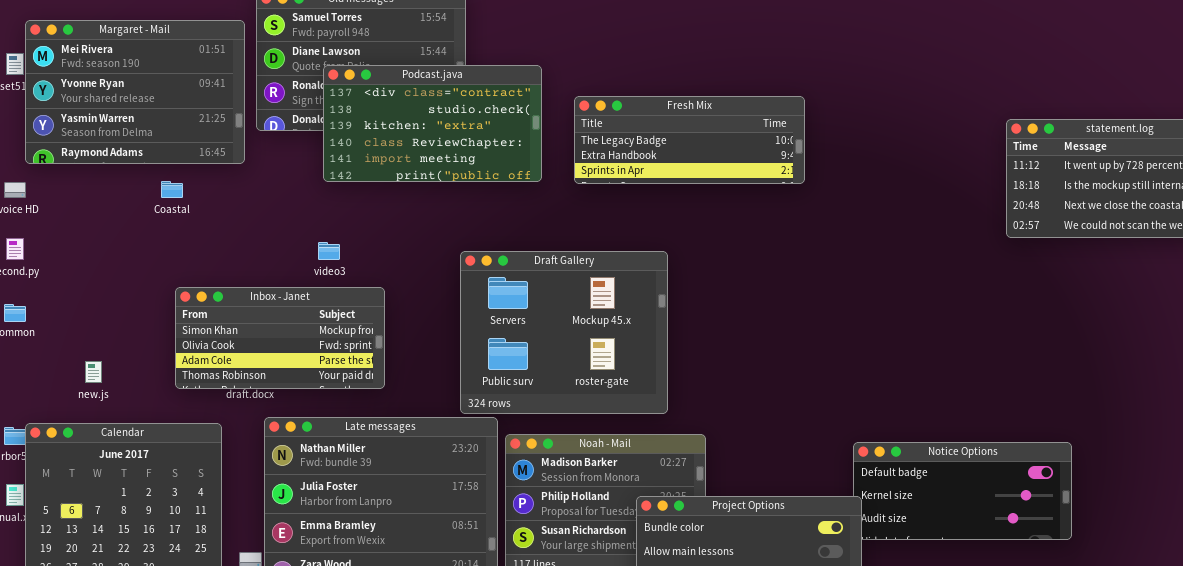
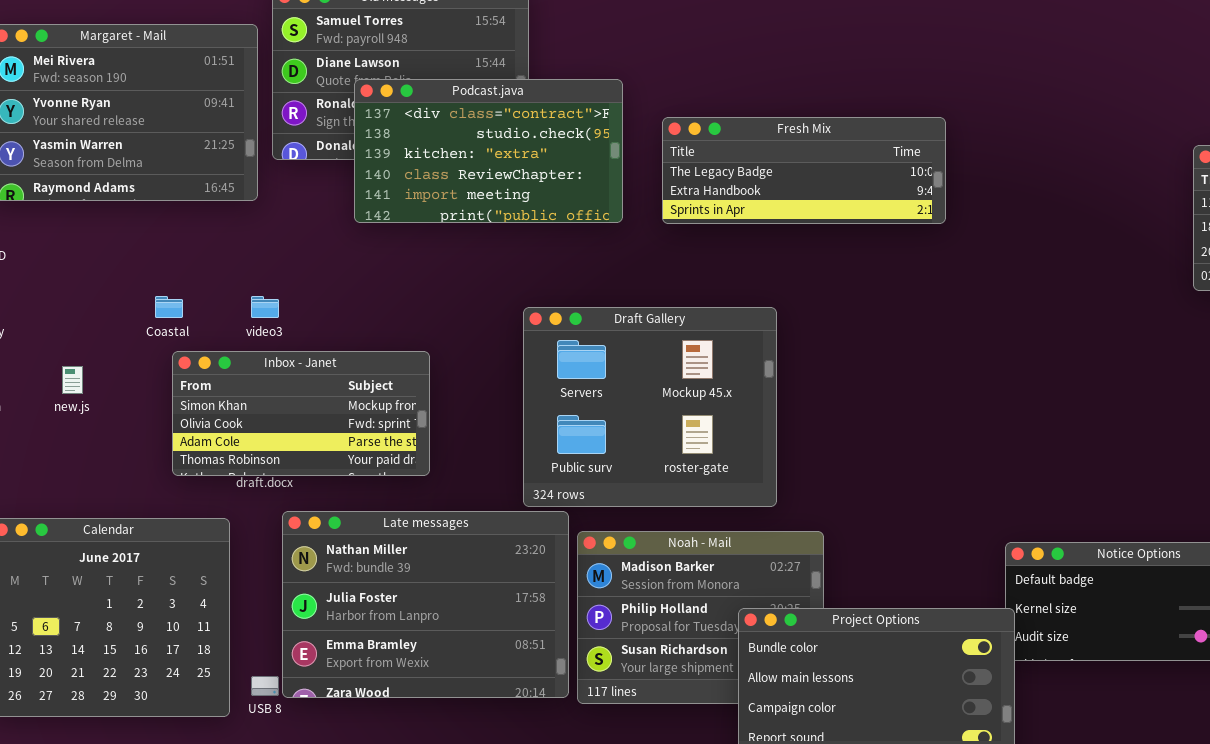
Coastal: [161,181,183,198] -> [155,296,183,318], moved
video3: [318,242,340,260] -> [251,296,279,318], moved
new.js: [85,361,102,383] -> [62,366,83,394], moved

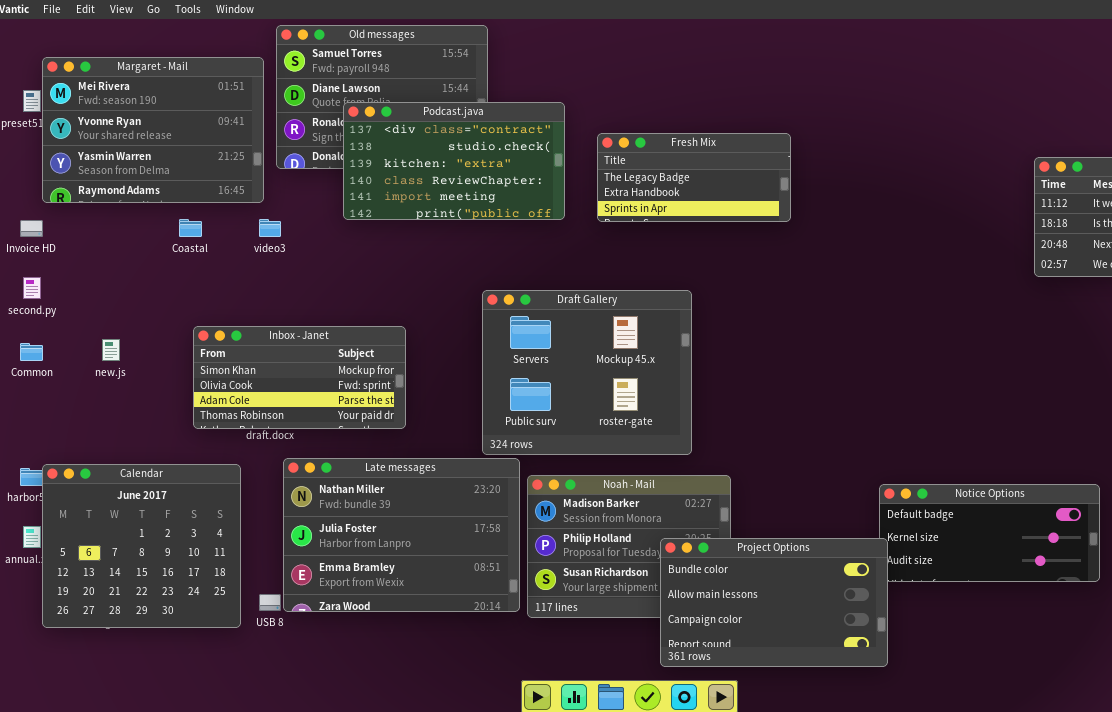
Fresh Mix: [662,117,946,224] -> [597,133,791,222], resized
Coastal: [155,296,183,318] -> [179,219,202,237], moved
video3: [251,296,279,318] -> [259,219,281,237], moved

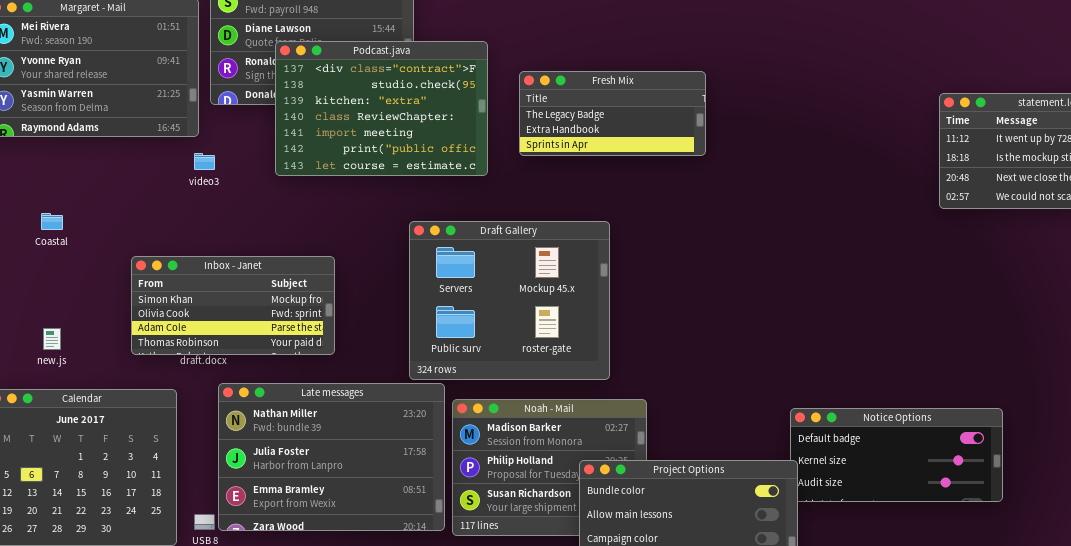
Podcast.java: [343,102,565,220] -> [275,41,488,176], resized
Coastal: [179,219,202,237] -> [41,213,63,230], moved
new.js: [102,339,120,361] -> [43,328,61,350], moved

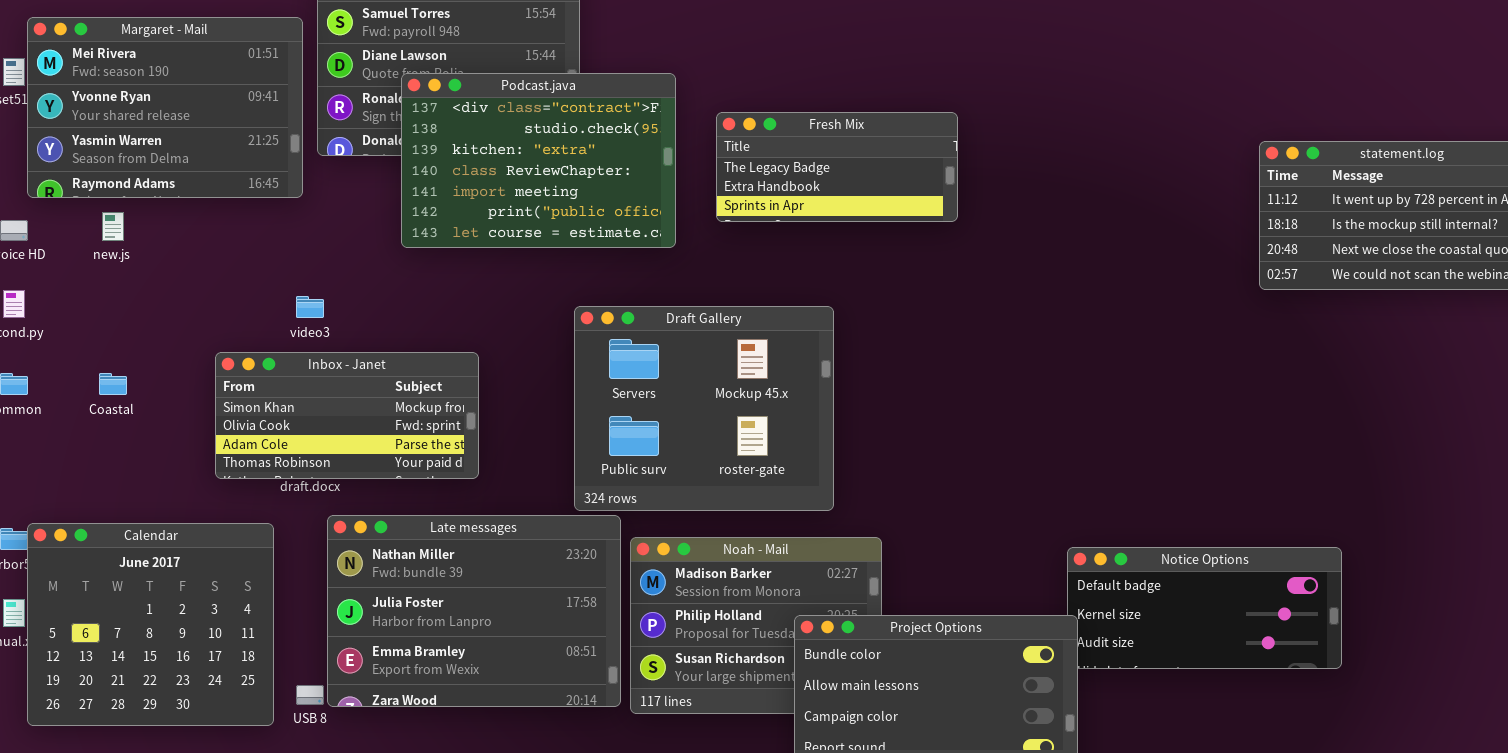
video3: [194,153,215,170] -> [296,296,324,318], moved
Coastal: [41,213,63,230] -> [99,373,127,395], moved
new.js: [43,328,61,350] -> [102,212,124,241], moved

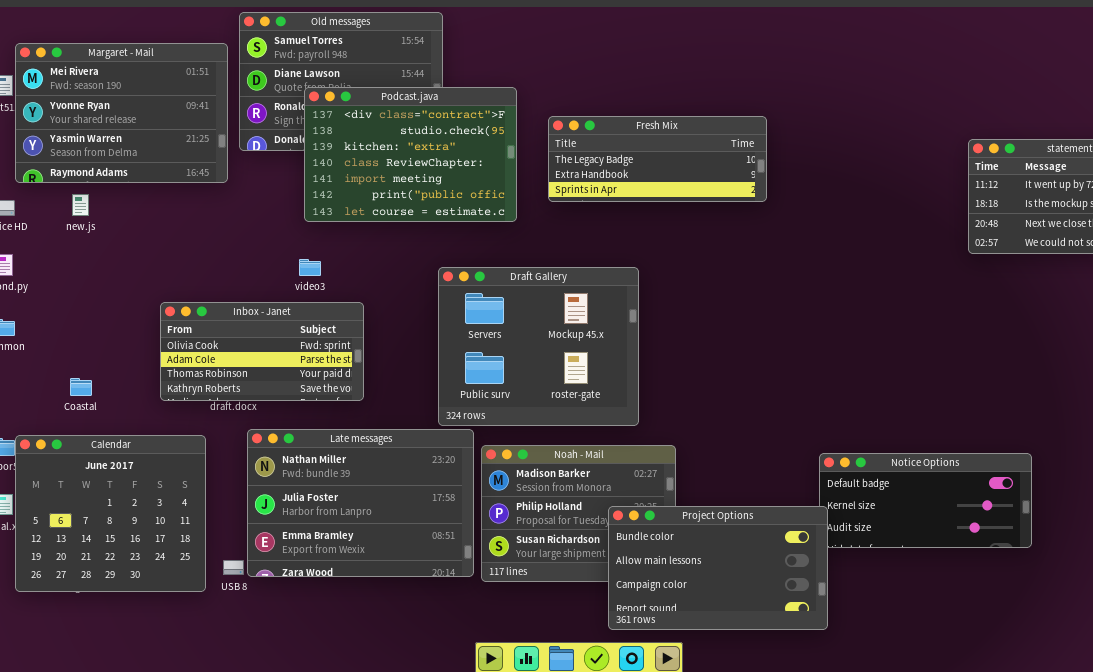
Fresh Mix: [716,112,958,222] -> [548,116,767,202], resized
video3: [296,296,324,318] -> [299,259,321,276], moved
Inbox - Janet: [215,352,479,479] -> [160,302,364,401], scrolled down 1 row
Coastal: [99,373,127,395] -> [70,378,92,396], moved

